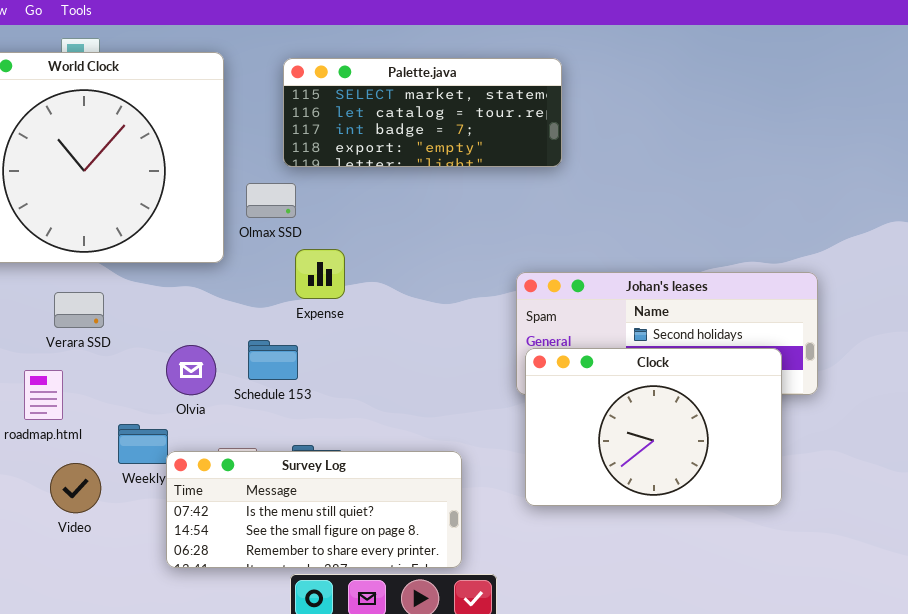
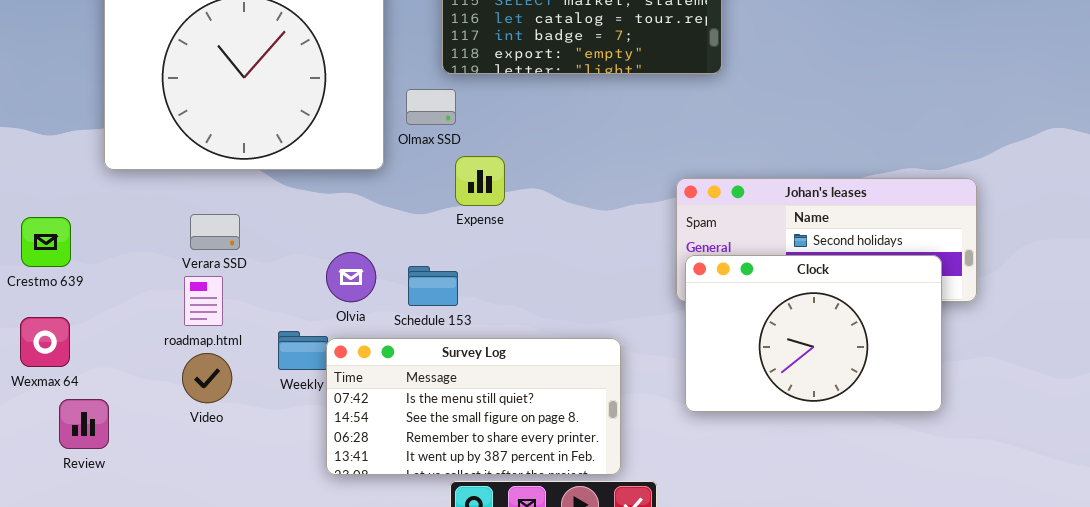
Verara SSD: [54,292,104,328] -> [190,214,240,250], moved
Schedule 153: [248,340,298,380] -> [408,266,458,306], moved
Survey Log: [166,451,462,568] -> [326,338,621,475], resized
Video: [50,463,101,513] -> [182,353,232,403], moved

